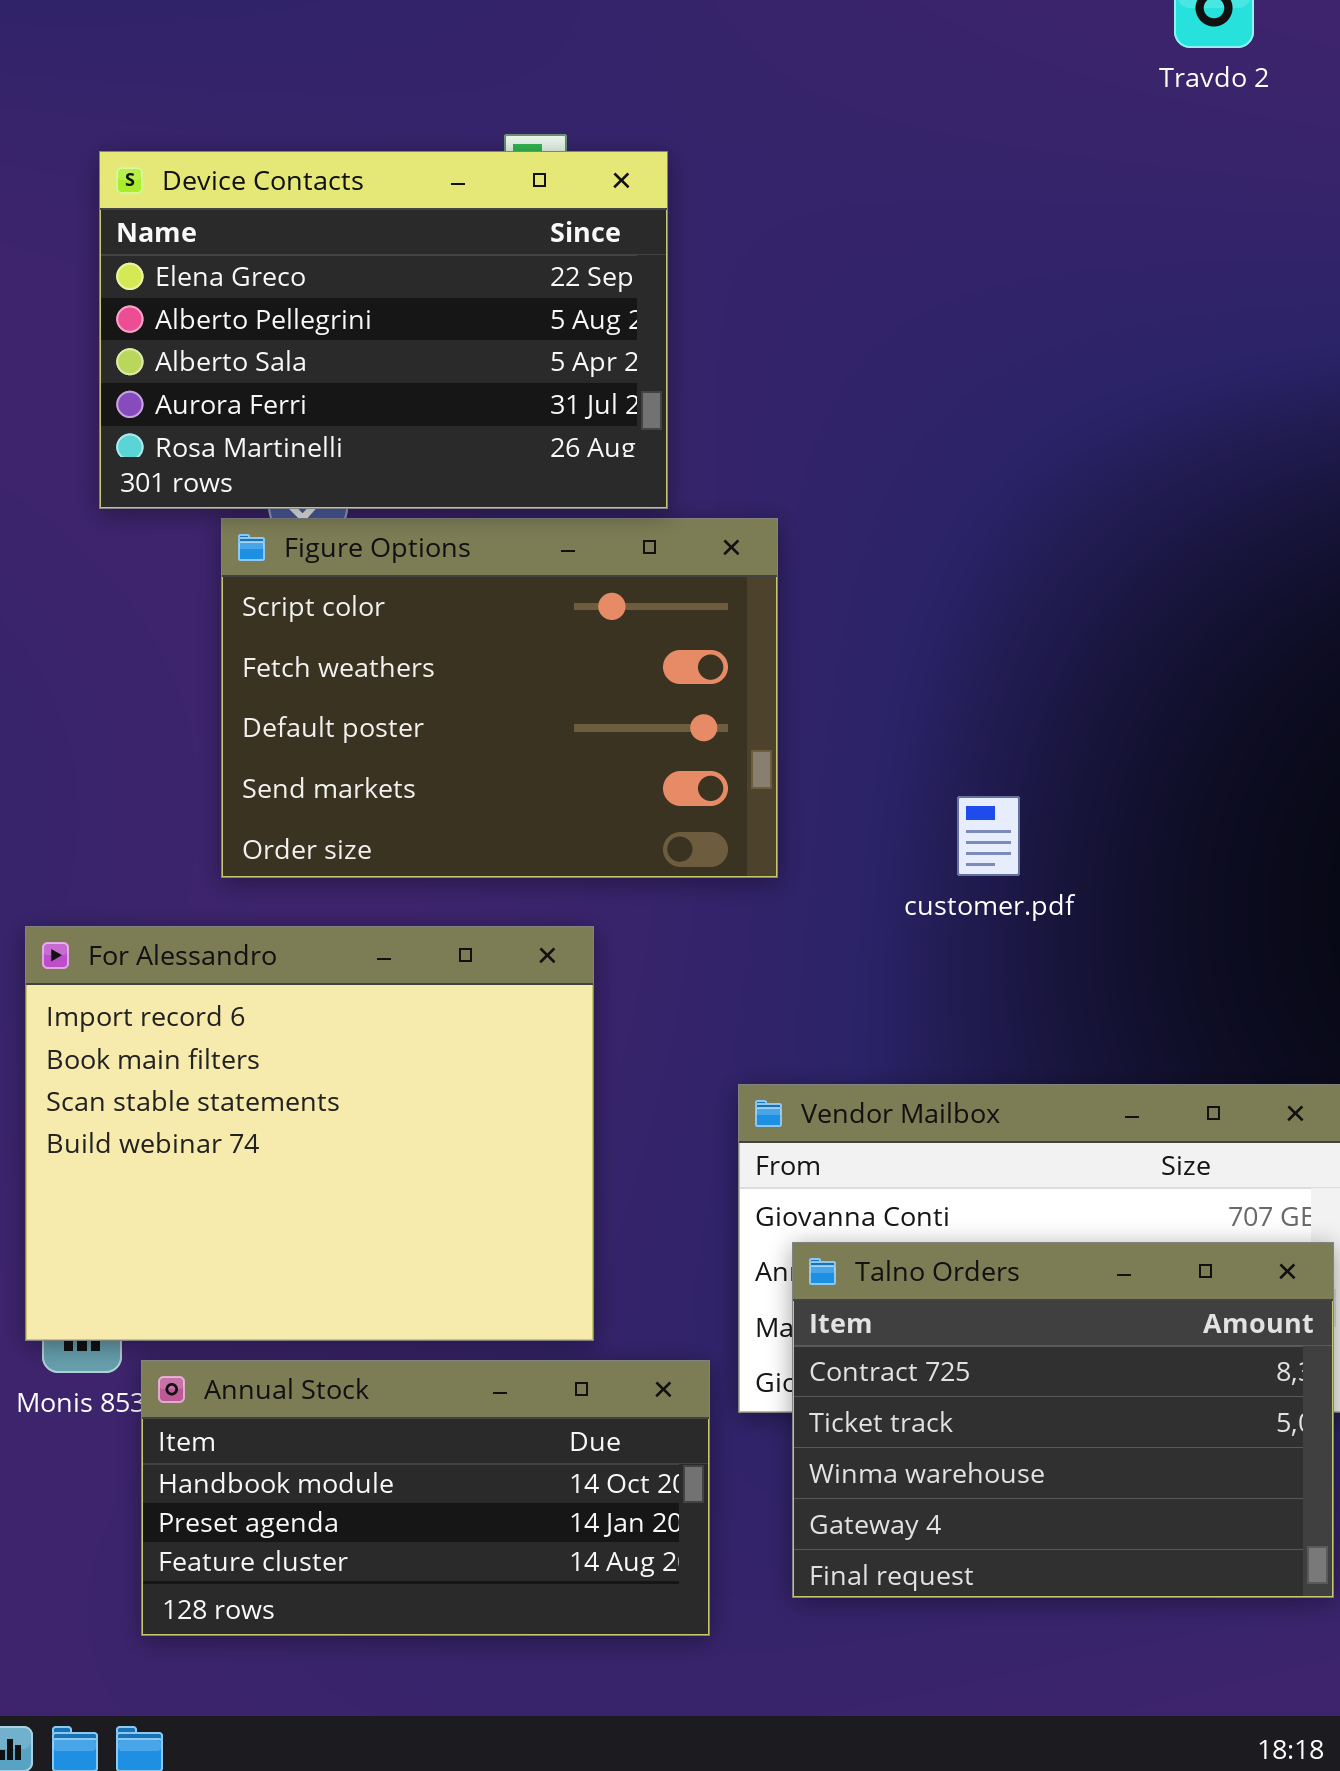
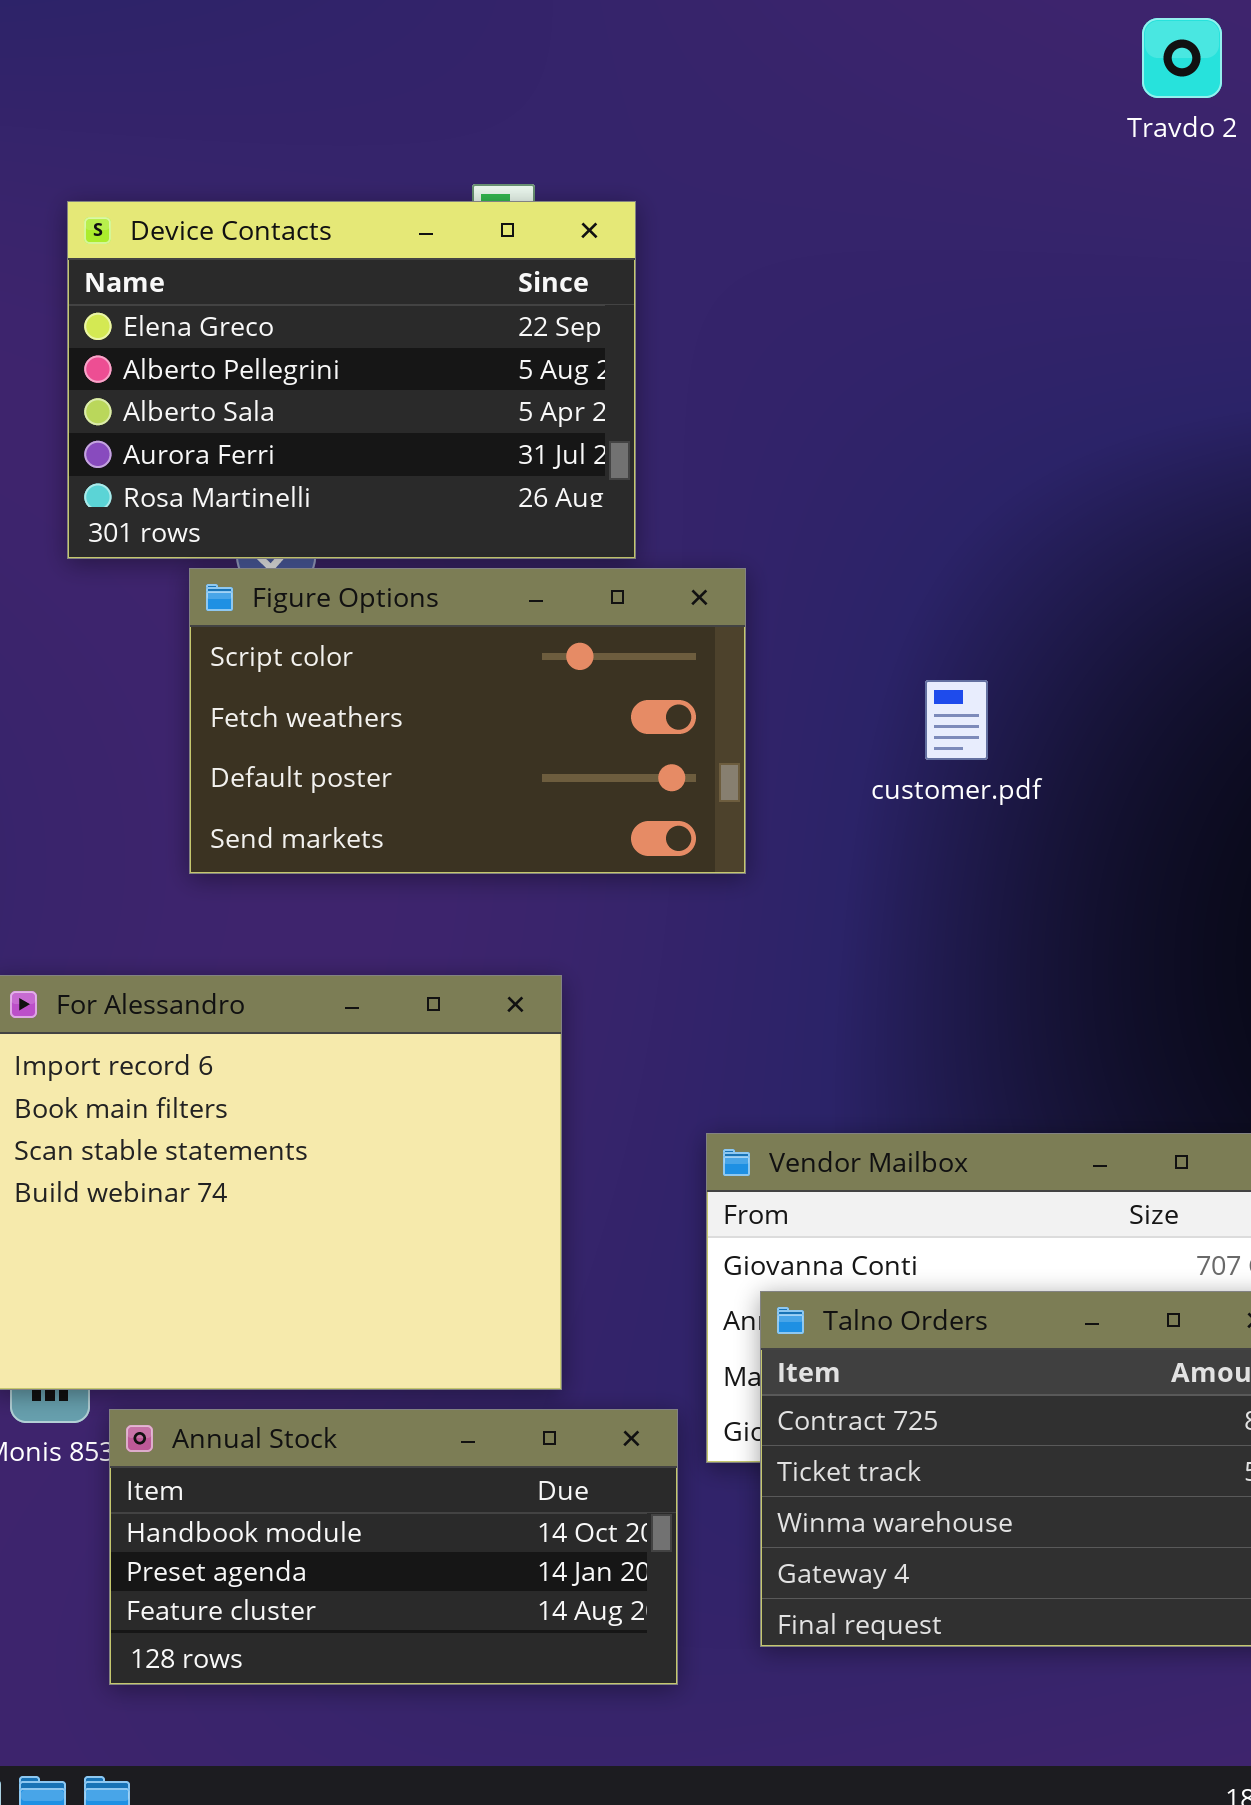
Figure Options: [221,518,778,878] -> [189,568,746,874], resized
customer.pdf: [957,796,1020,876] -> [925,680,988,760], moved

